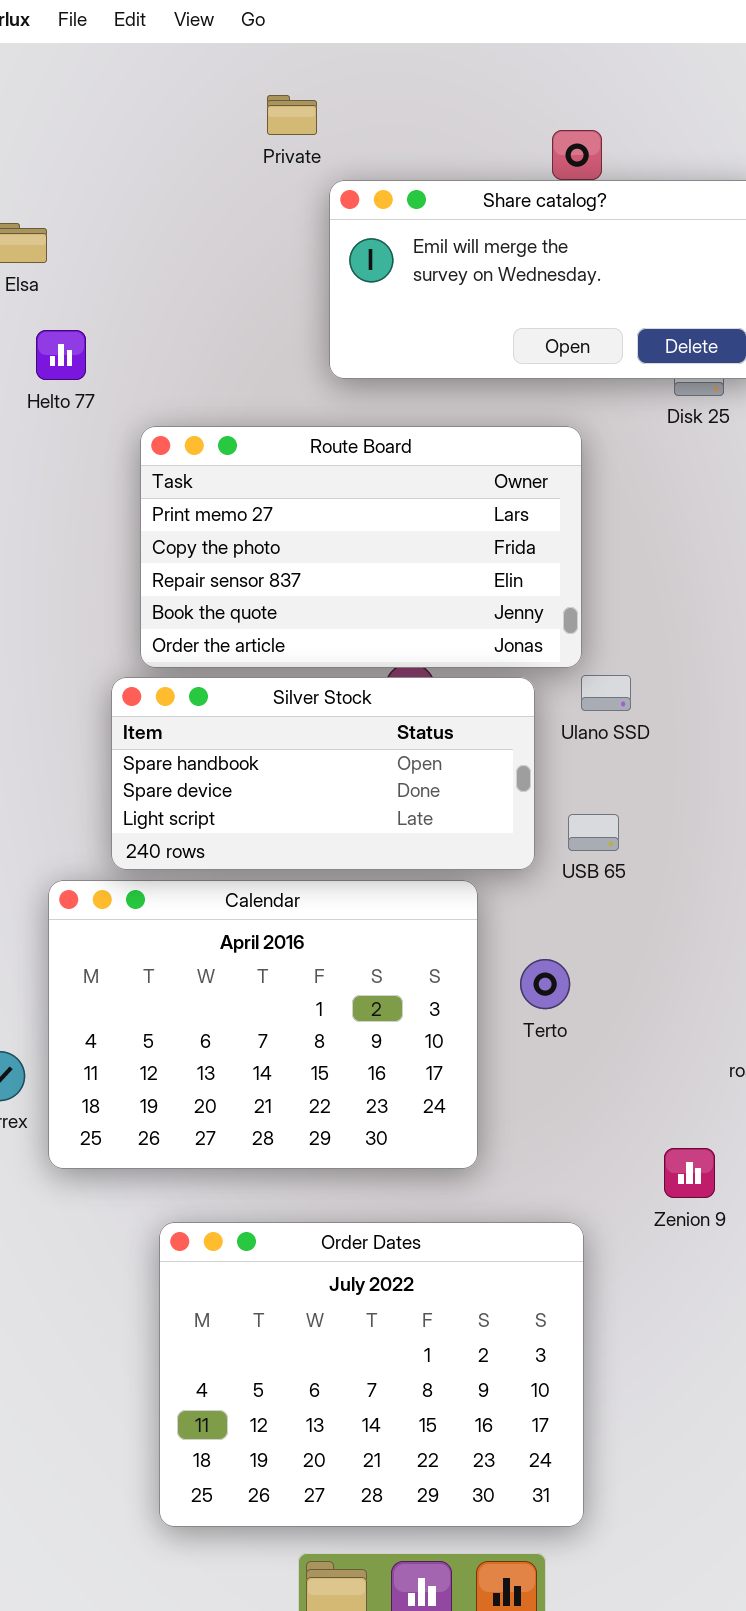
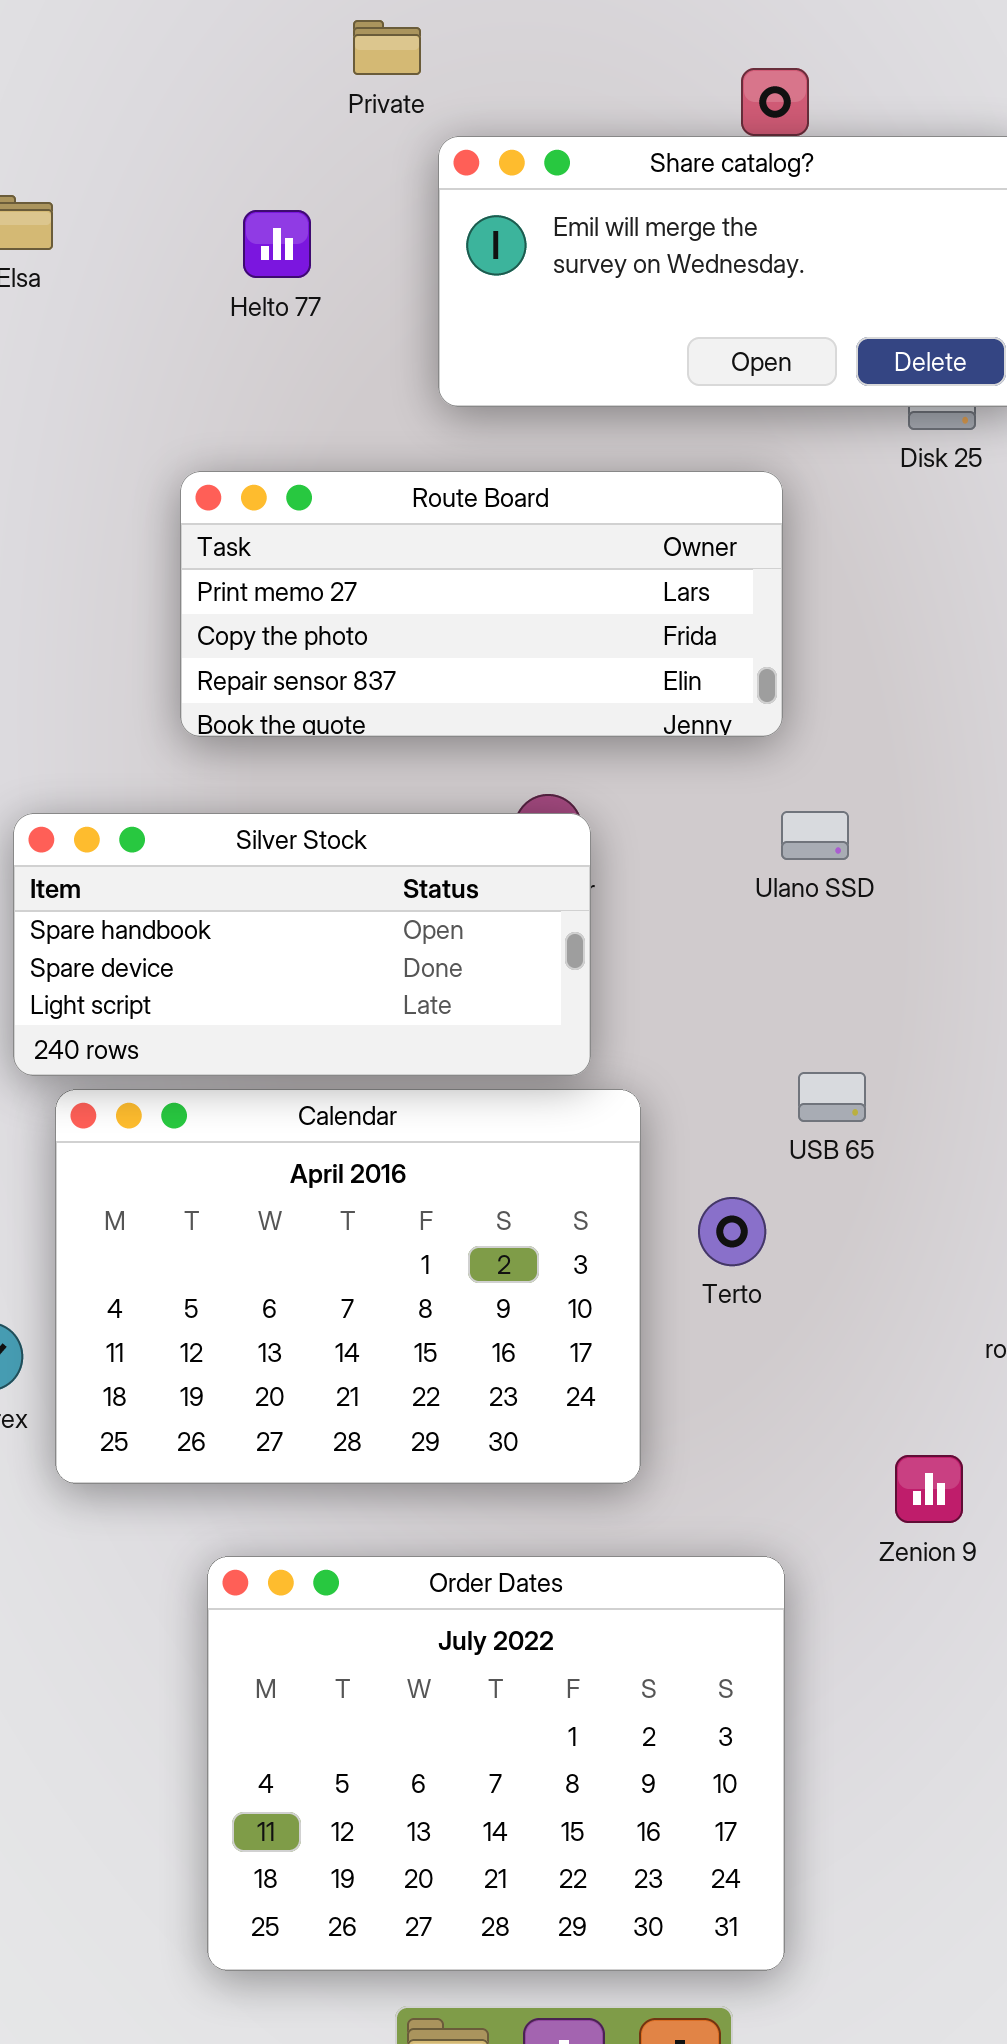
Helto 77: [36,330,86,380] -> [243,210,311,278], moved
Route Board: [140,426,582,668] -> [180,471,783,737], resized
Silver Stock: [111,677,535,870] -> [13,813,591,1076], moved
USB 65: [568,814,619,851] -> [798,1072,866,1122], moved

